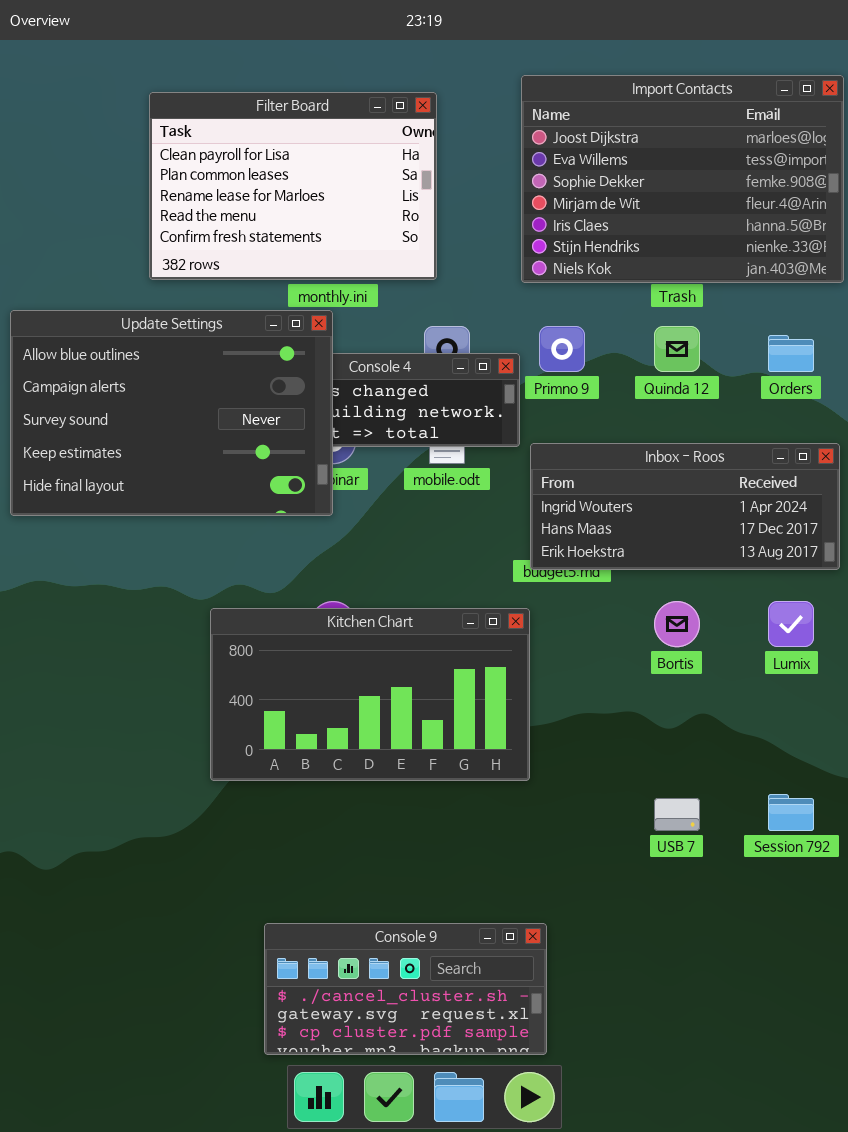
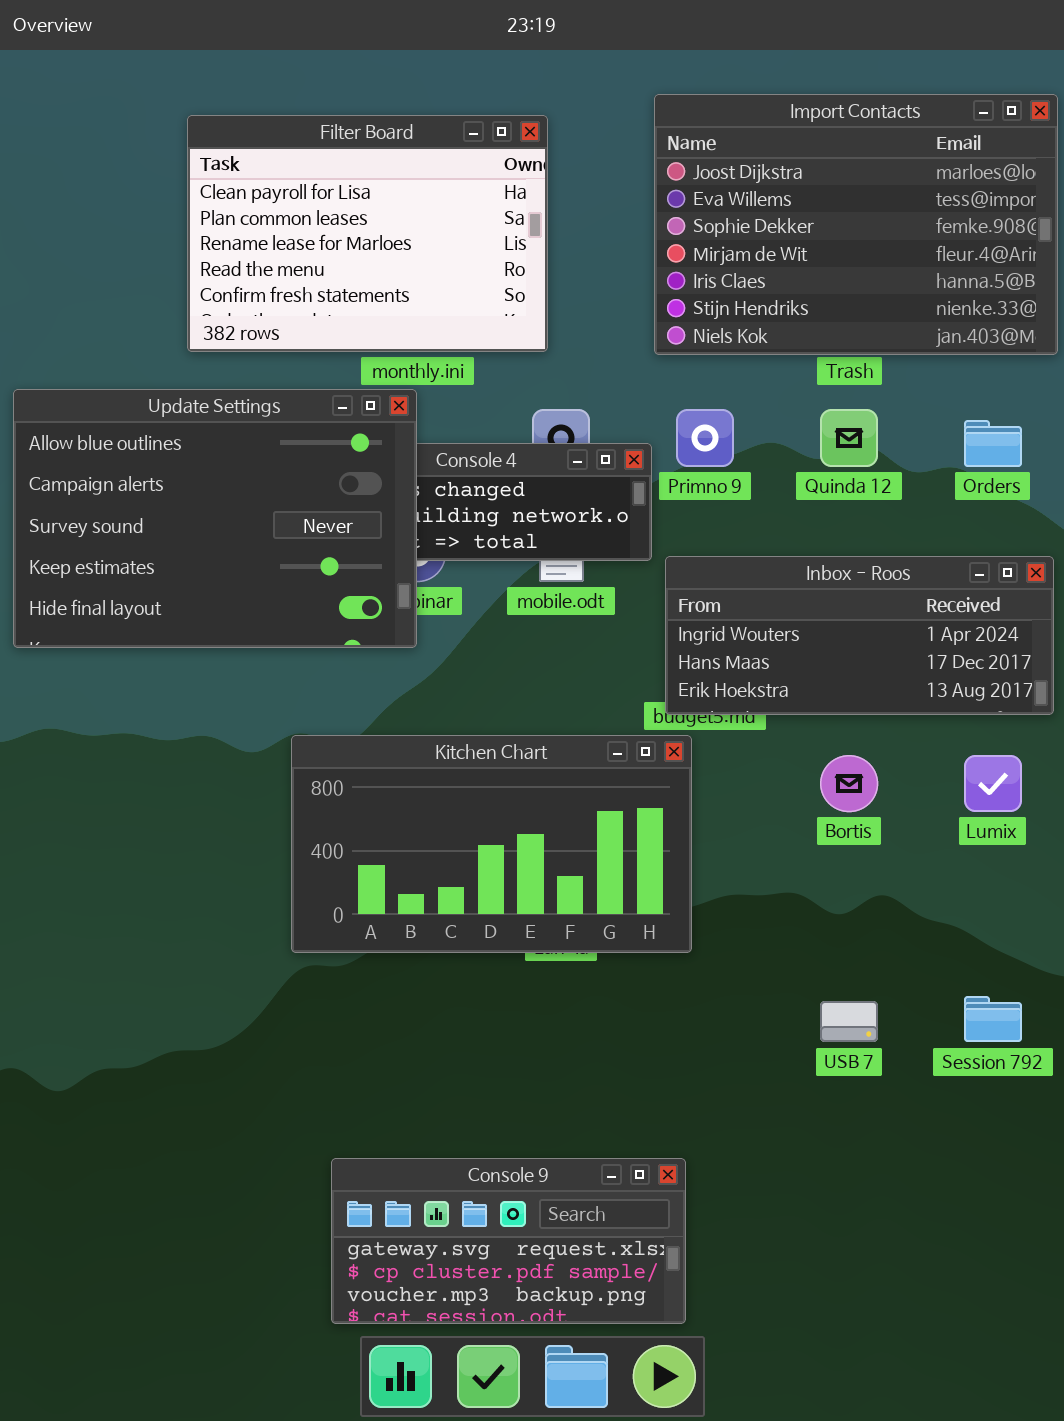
Kitchen Chart: [210,608,530,781] -> [291,735,692,953], moved
Console 9: [264,923,547,1055] -> [331,1158,686,1324], scrolled down 1 row

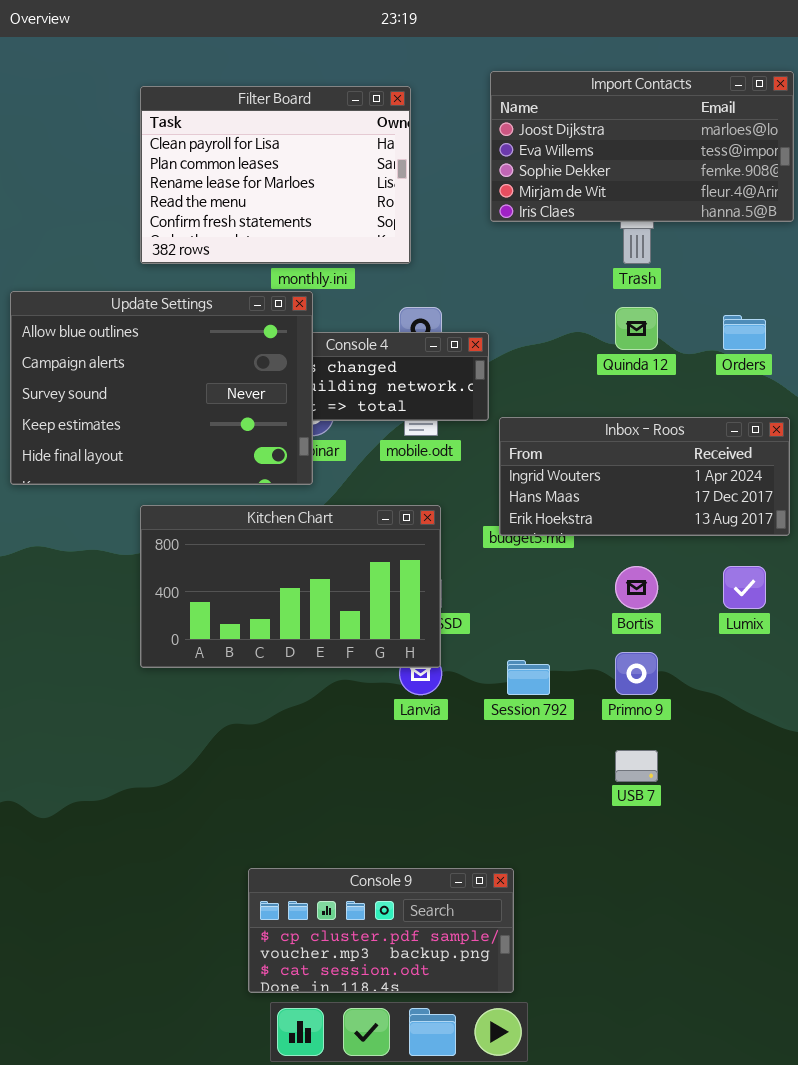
Import Contacts: [654,94,1058,355] -> [490,71,794,222], resized
Primno 9: [676,409,734,467] -> [615,652,658,695], moved
Kitchen Chart: [291,735,692,953] -> [140,505,441,668], moved
Session 792: [964,996,1022,1042] -> [507,660,550,695], moved
Console 9: [331,1158,686,1324] -> [248,868,514,993], scrolled down 1 row

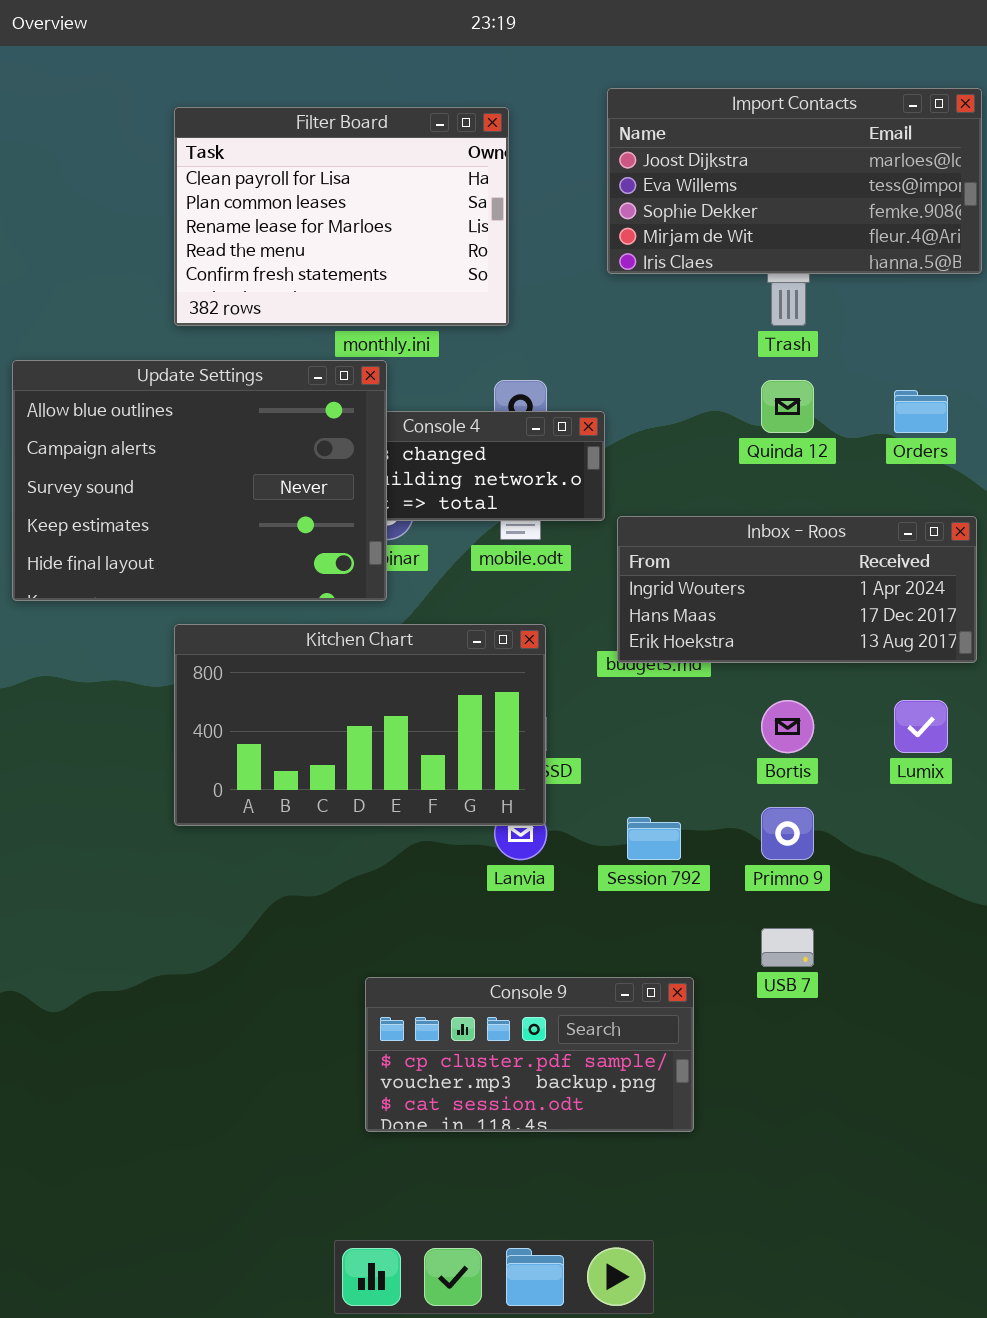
Console 9: [248,868,514,993] -> [365,977,694,1132], moved

